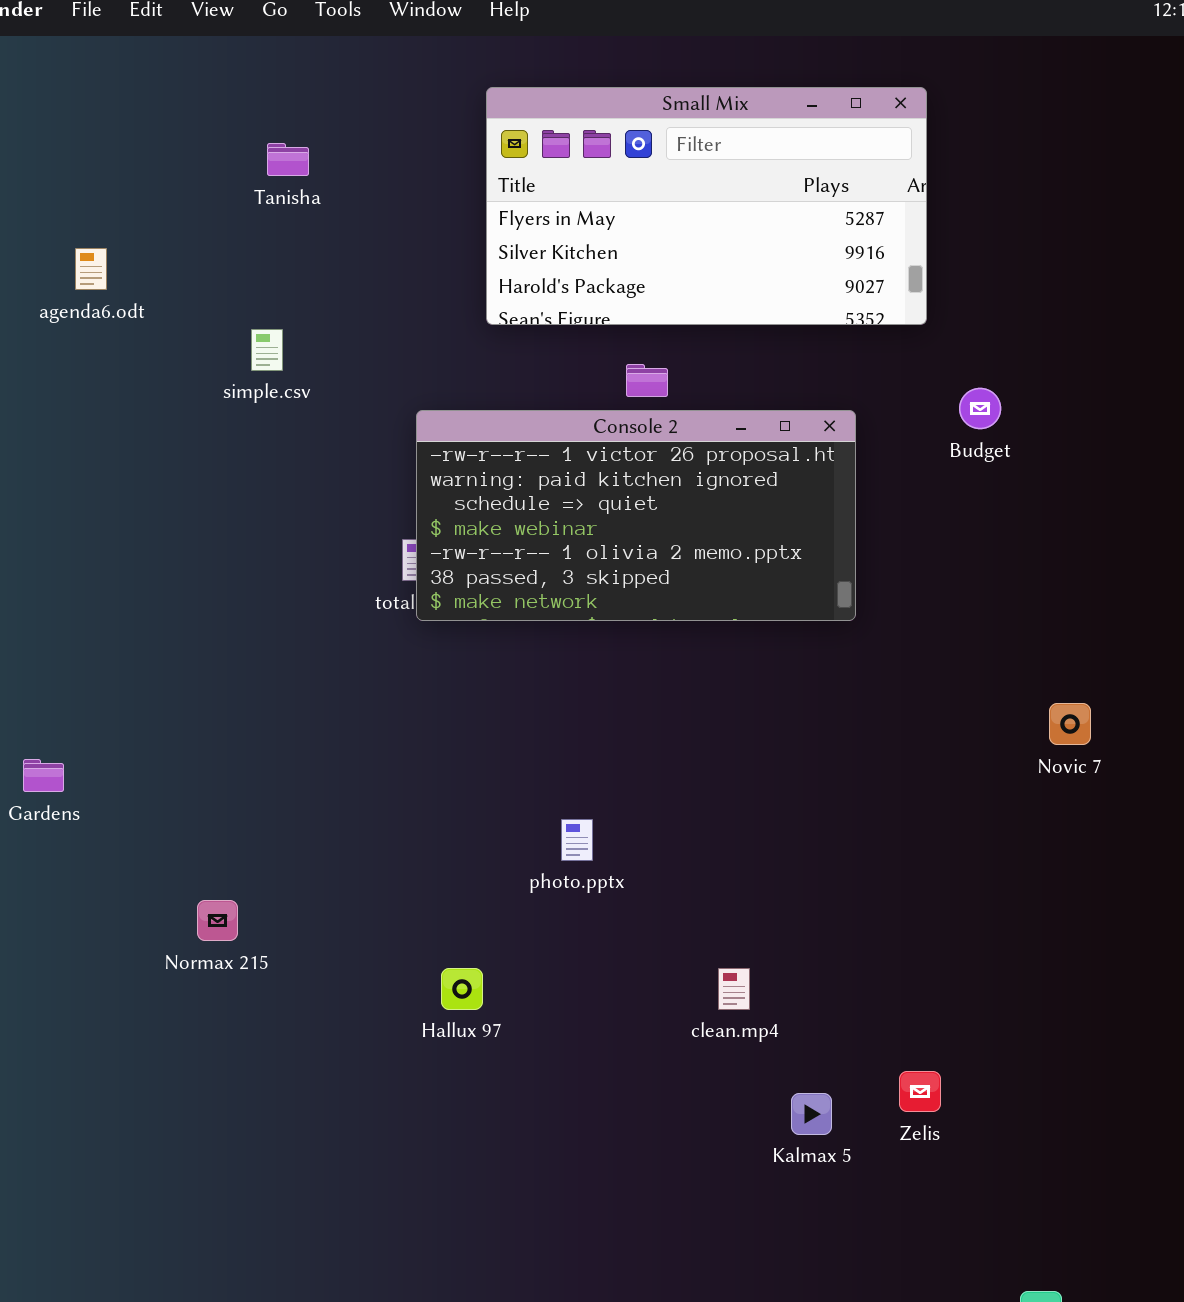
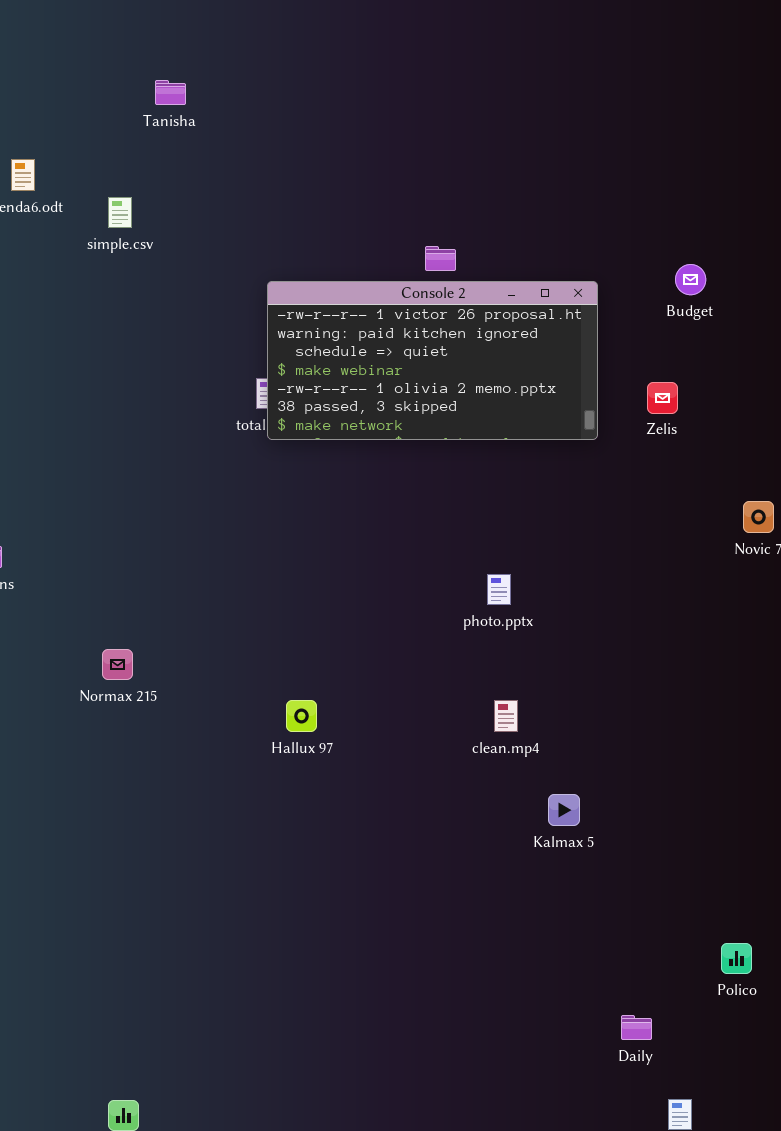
Small Mix: [486,87,927,325] -> none, closed
simple.csv: [251,329,283,371] -> [108,197,132,228], moved
photo.pptx: [561,819,593,861] -> [487,574,511,605], moved
Zelis: [899,1071,941,1112] -> [647,382,678,414], moved

